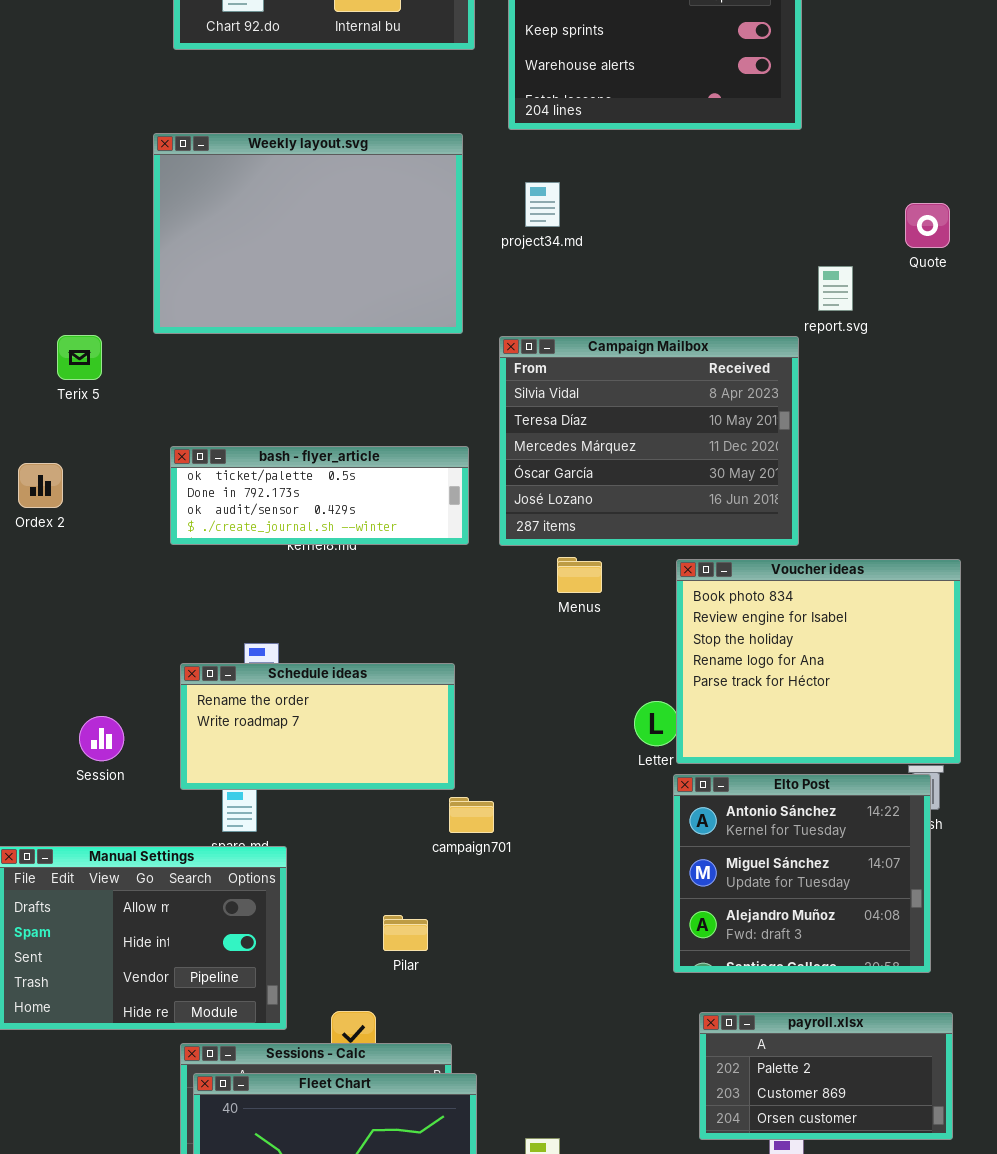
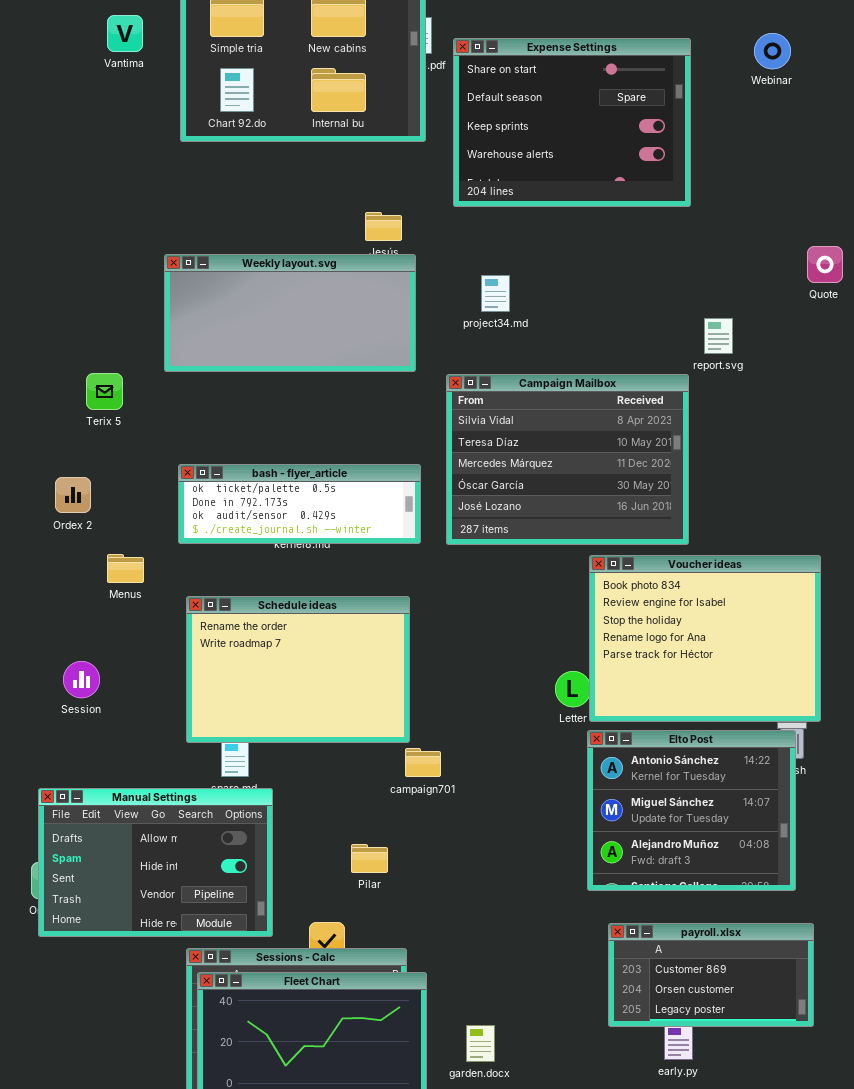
Weekly layout.svg: [153,133,463,334] -> [164,254,416,372], resized
project34.md: [525,182,560,227] -> [481,275,510,312], moved
Quote: [905,203,950,248] -> [807,246,843,283], moved
Menus: [557,557,602,593] -> [107,554,144,583], moved
Schedule ideas: [180,663,455,790] -> [186,596,410,743], resized
Session: [79,716,124,761] -> [63,661,100,698], moved
payroll.xlsx: [699,1012,953,1140] -> [608,923,814,1027], scrolled down 1 row

